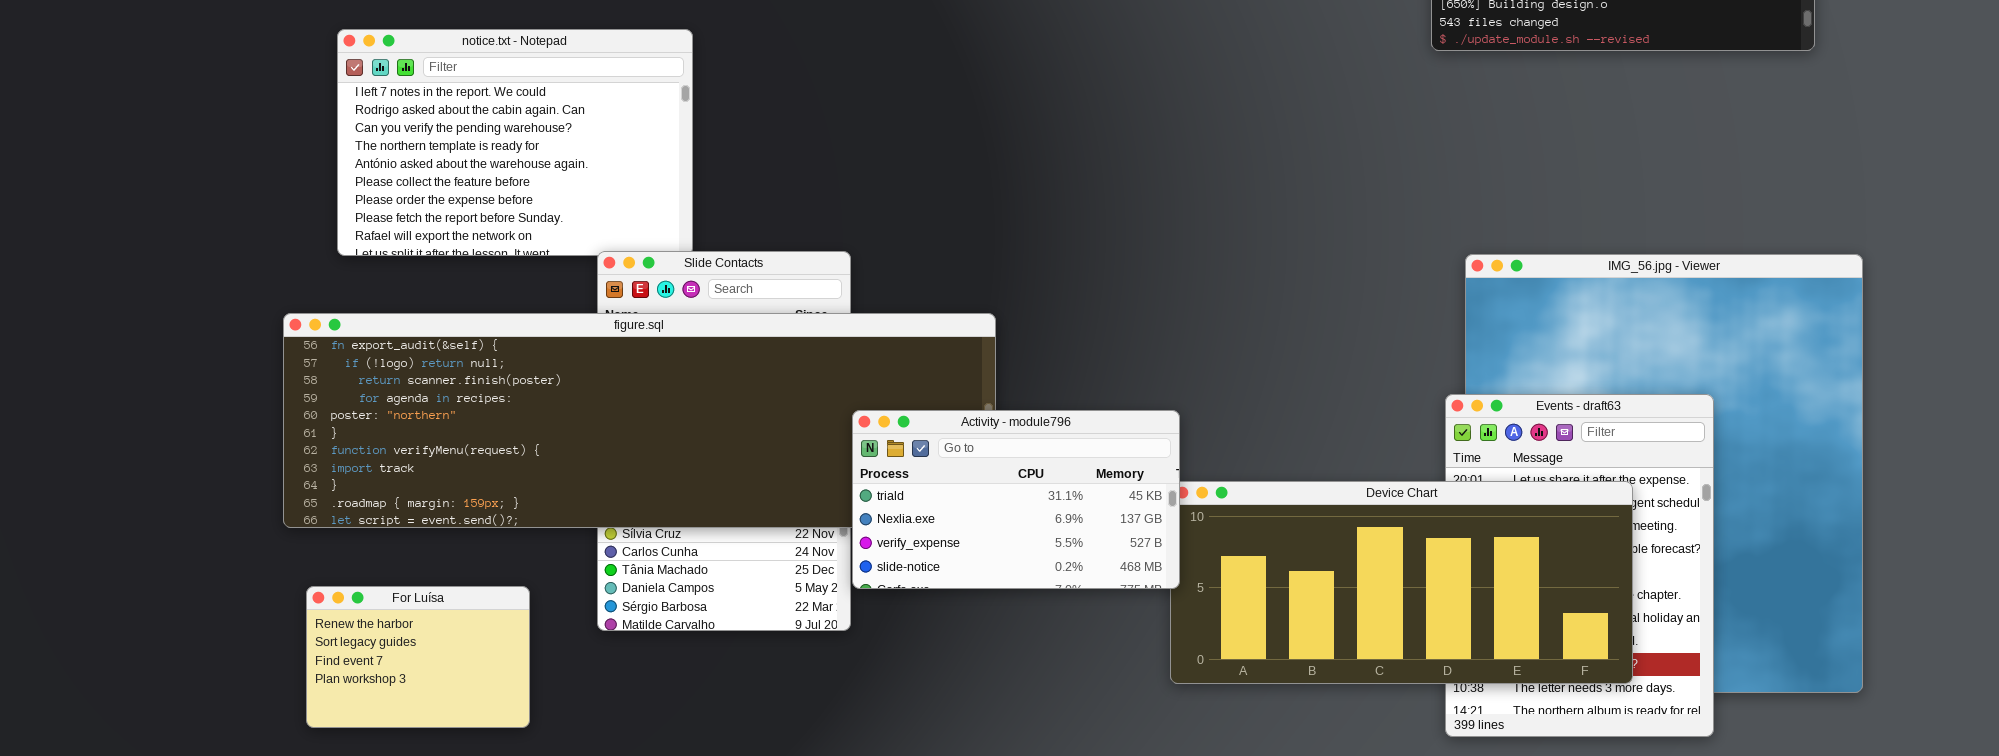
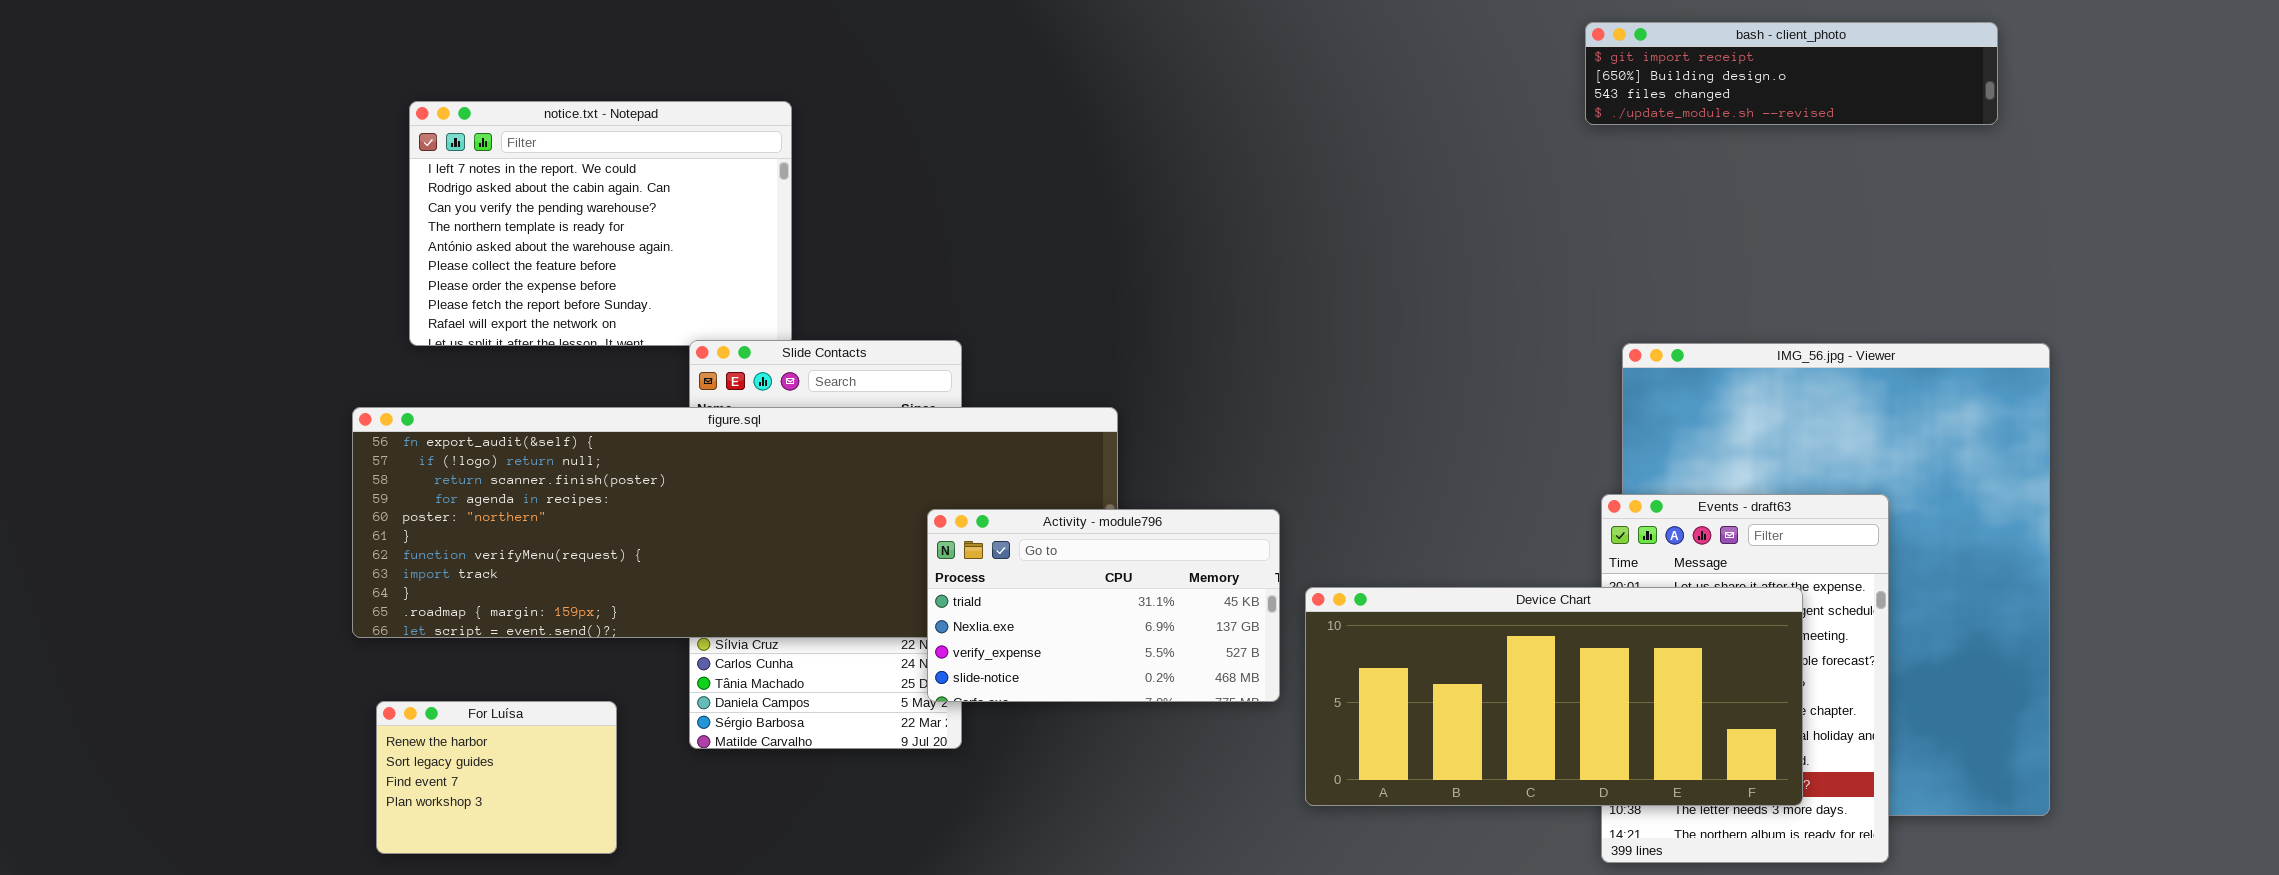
Activity - module796: [852,410,1180,589] -> [927,509,1280,702], moved

